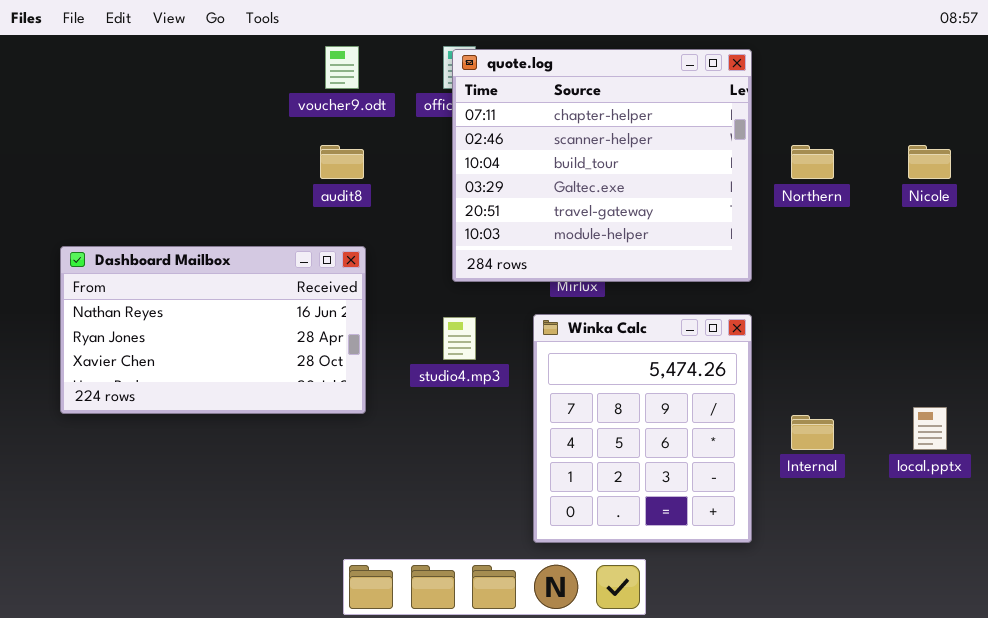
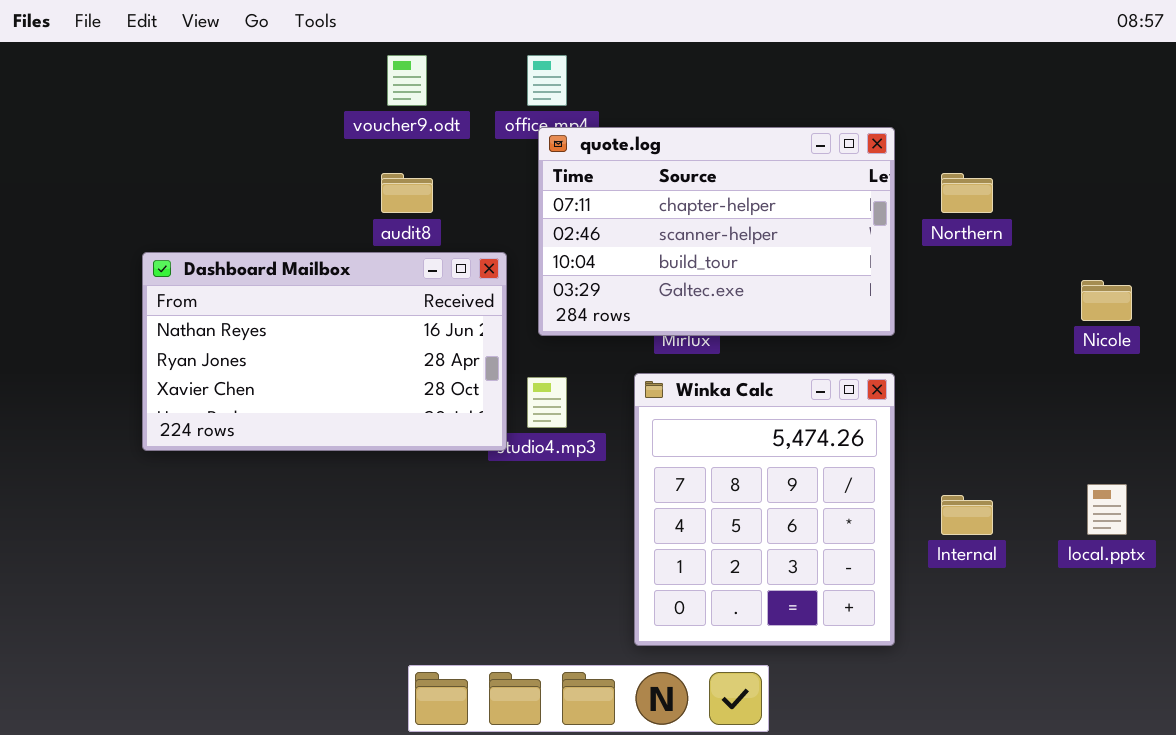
quote.log: [452,49,752,282] -> [538,127,895,336], resized
Nicole: [908,145,951,179] -> [1081,280,1132,321], moved
Dashboard Mailbox: [60,246,366,414] -> [142,252,507,451], moved

